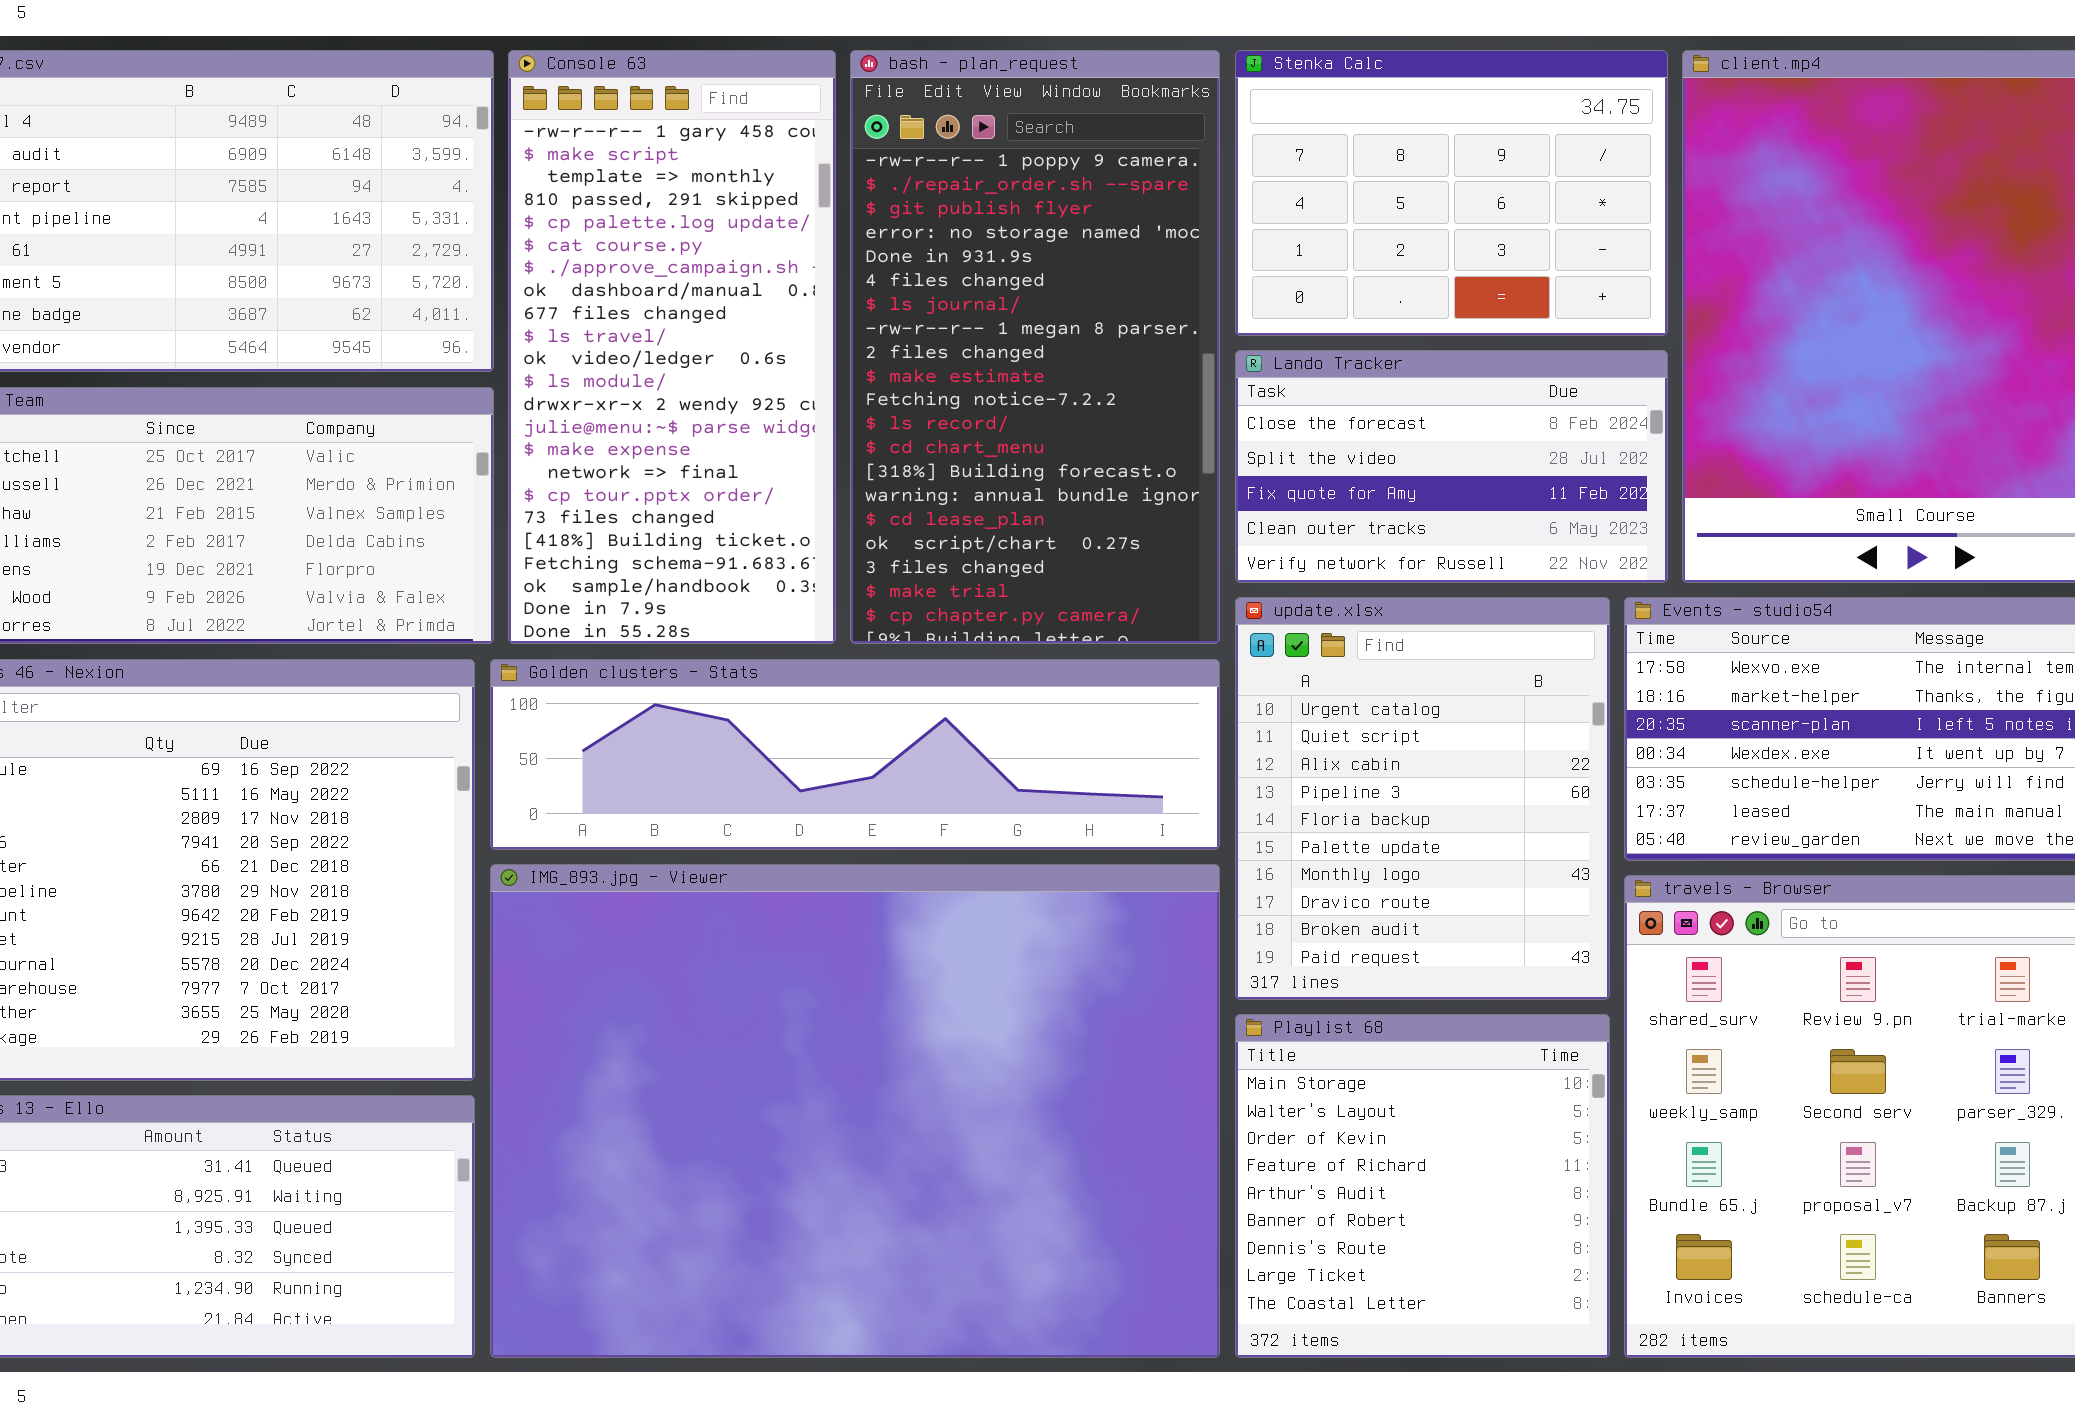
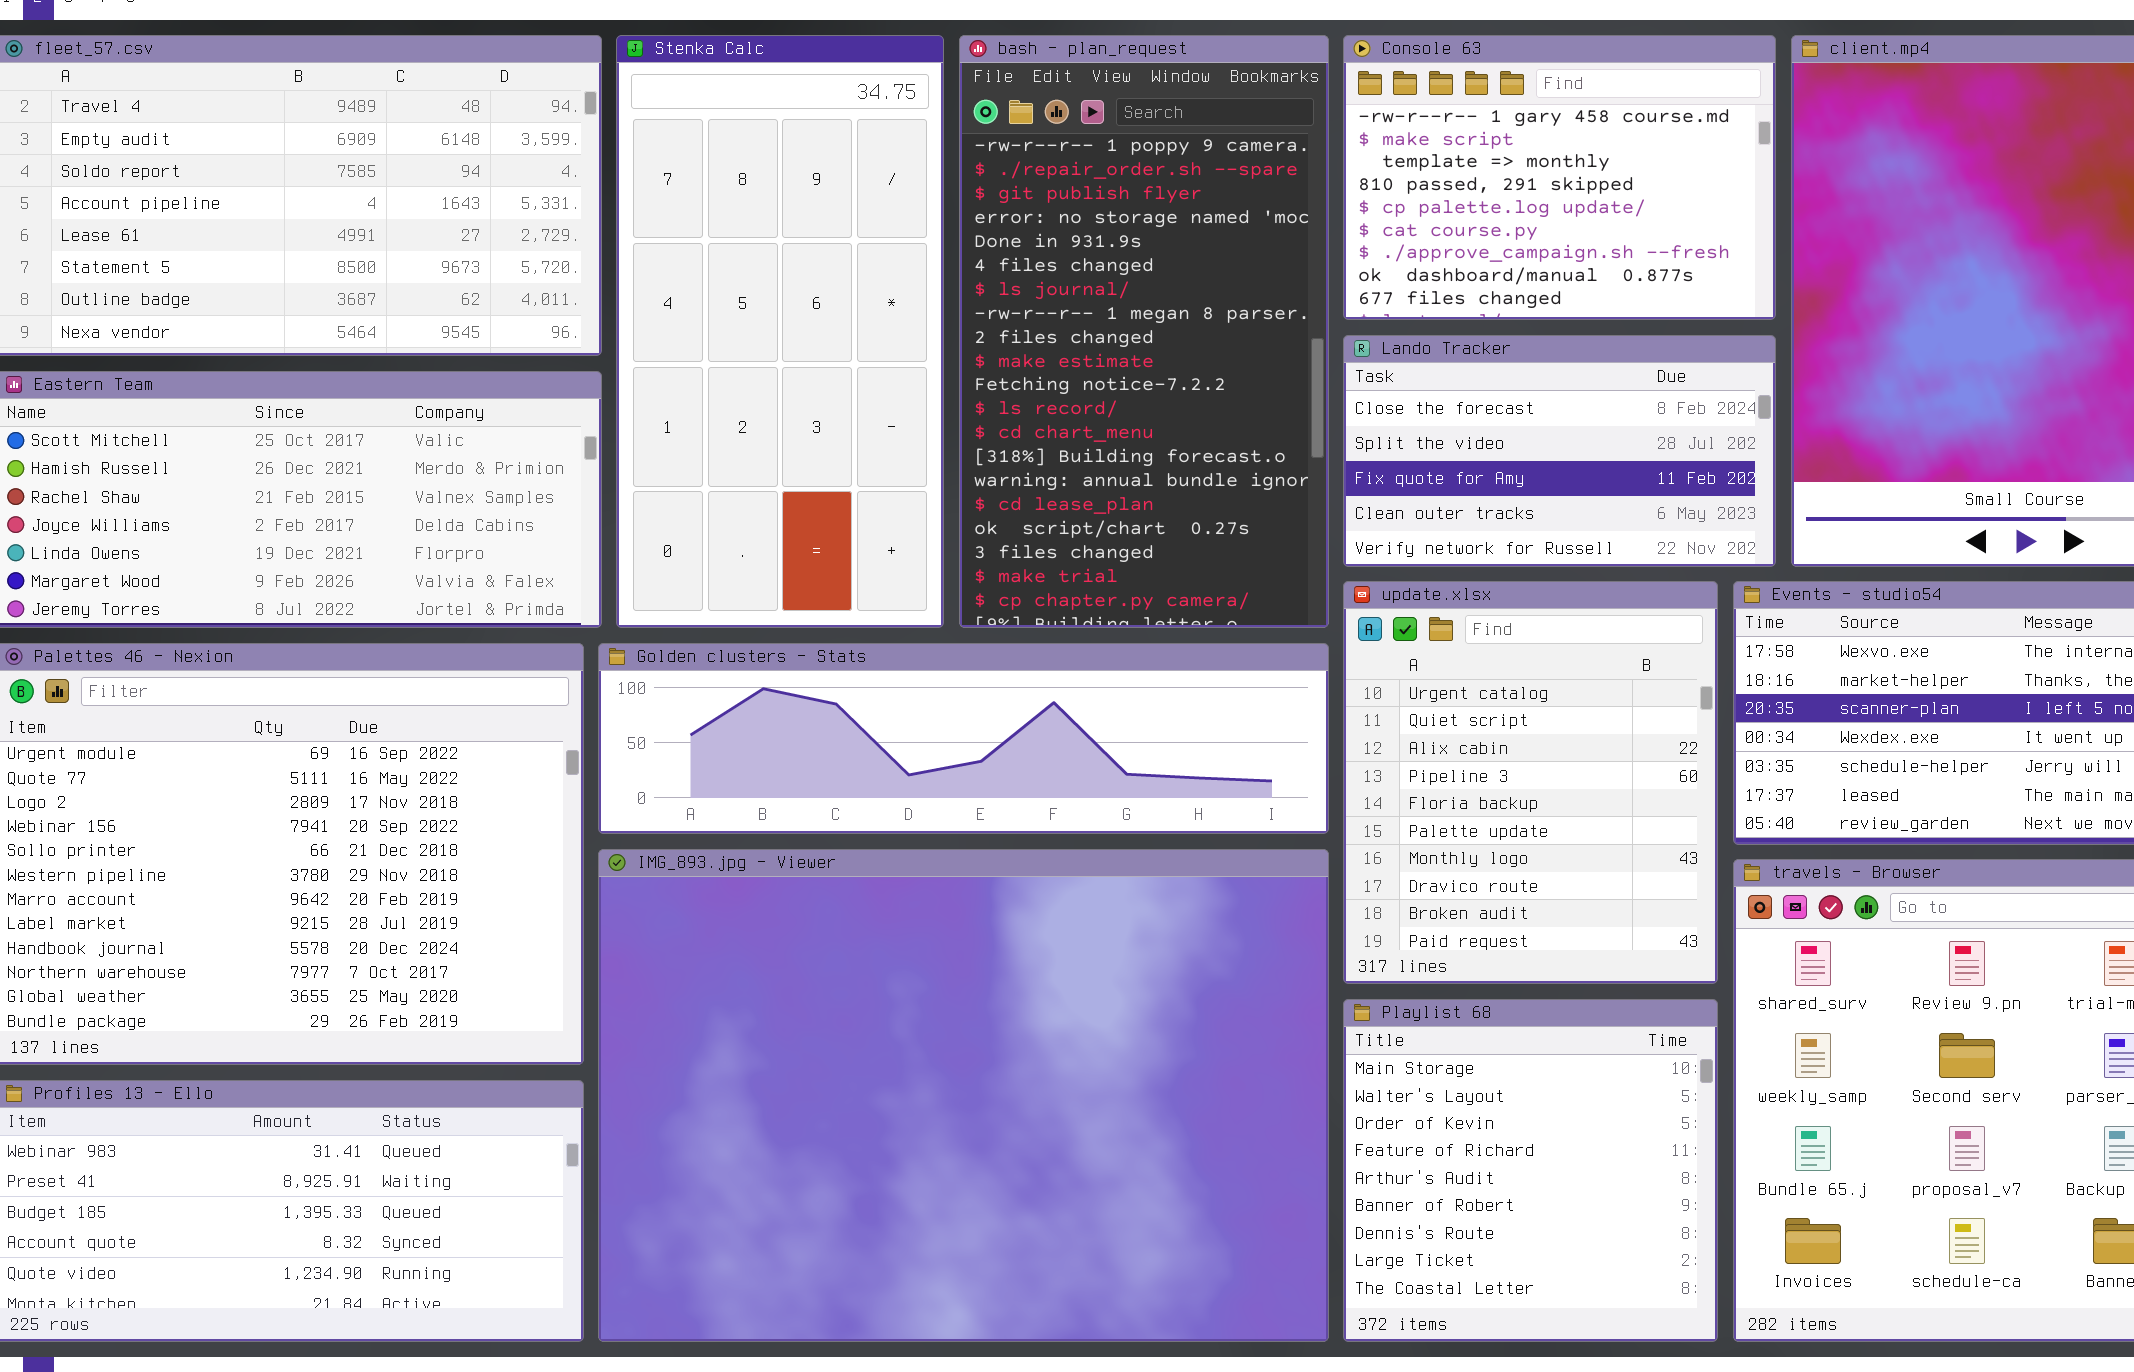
Console 63: [508,50,836,644] -> [1343,35,1776,320], moved, resized
Stenka Calc: [1235,50,1668,336] -> [616,35,944,628], moved, resized

